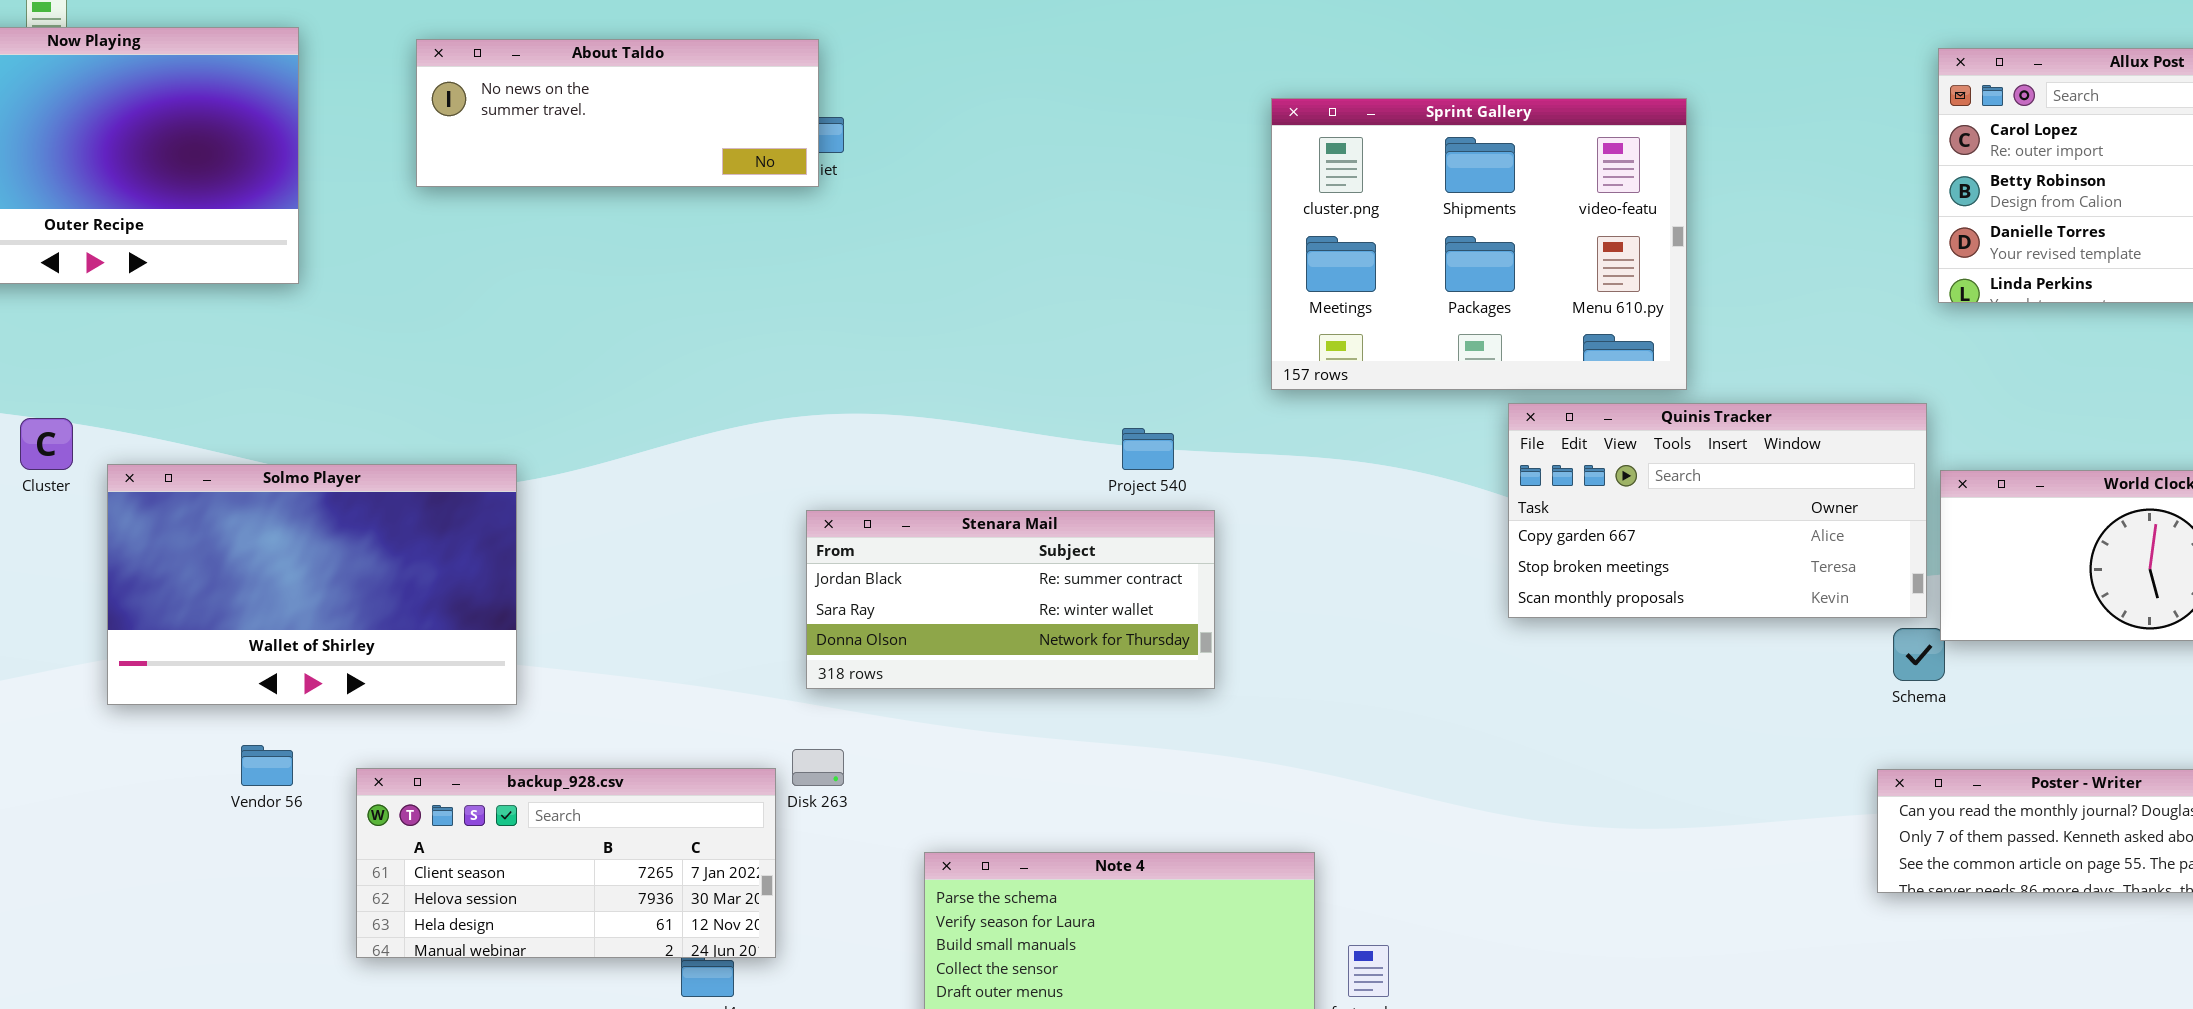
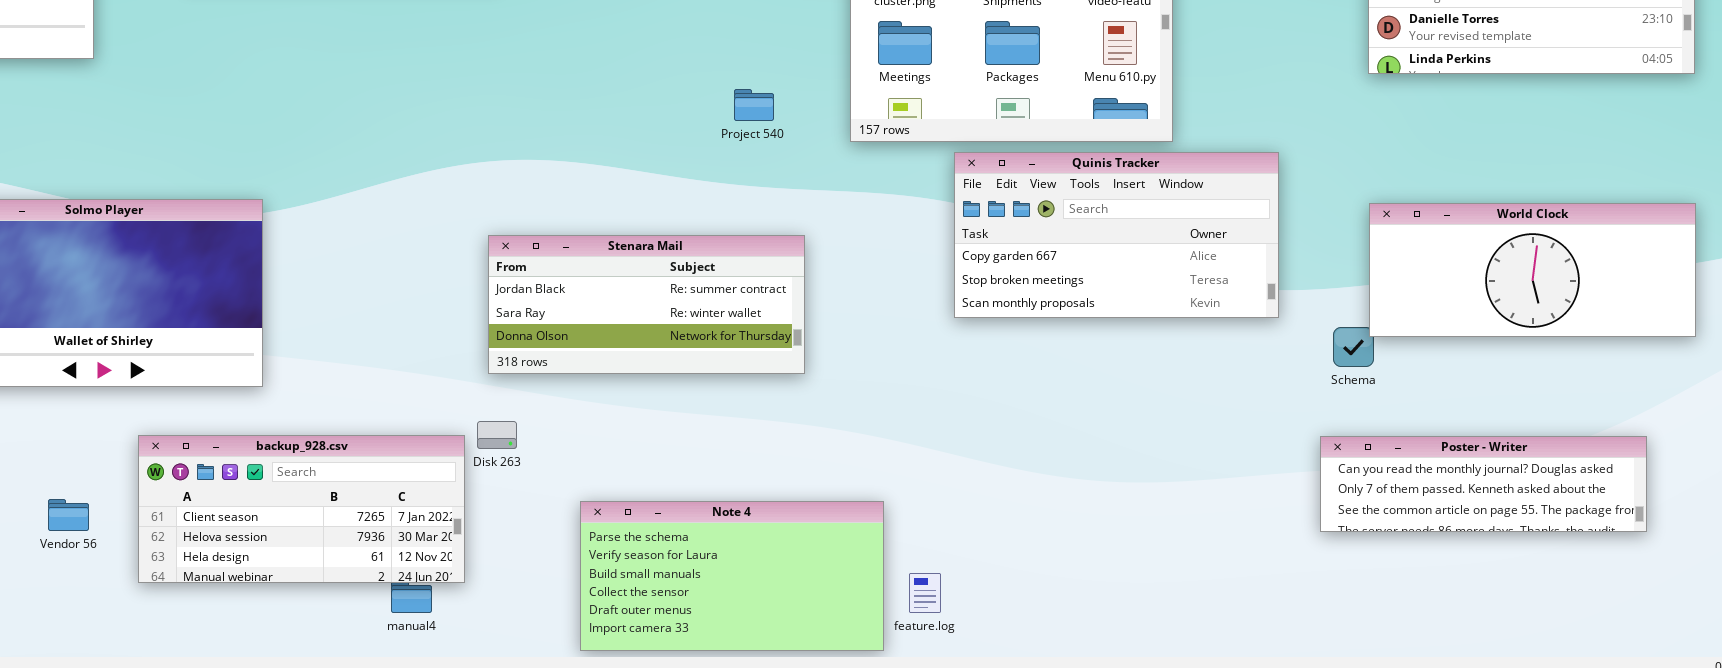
Quinis Tracker: [1508,403,1927,618] -> [954,152,1279,318], moved
Project 540: [1122,428,1174,470] -> [734,89,774,121], moved
Vendor 56: [241,745,293,786] -> [48,499,89,531], moved

